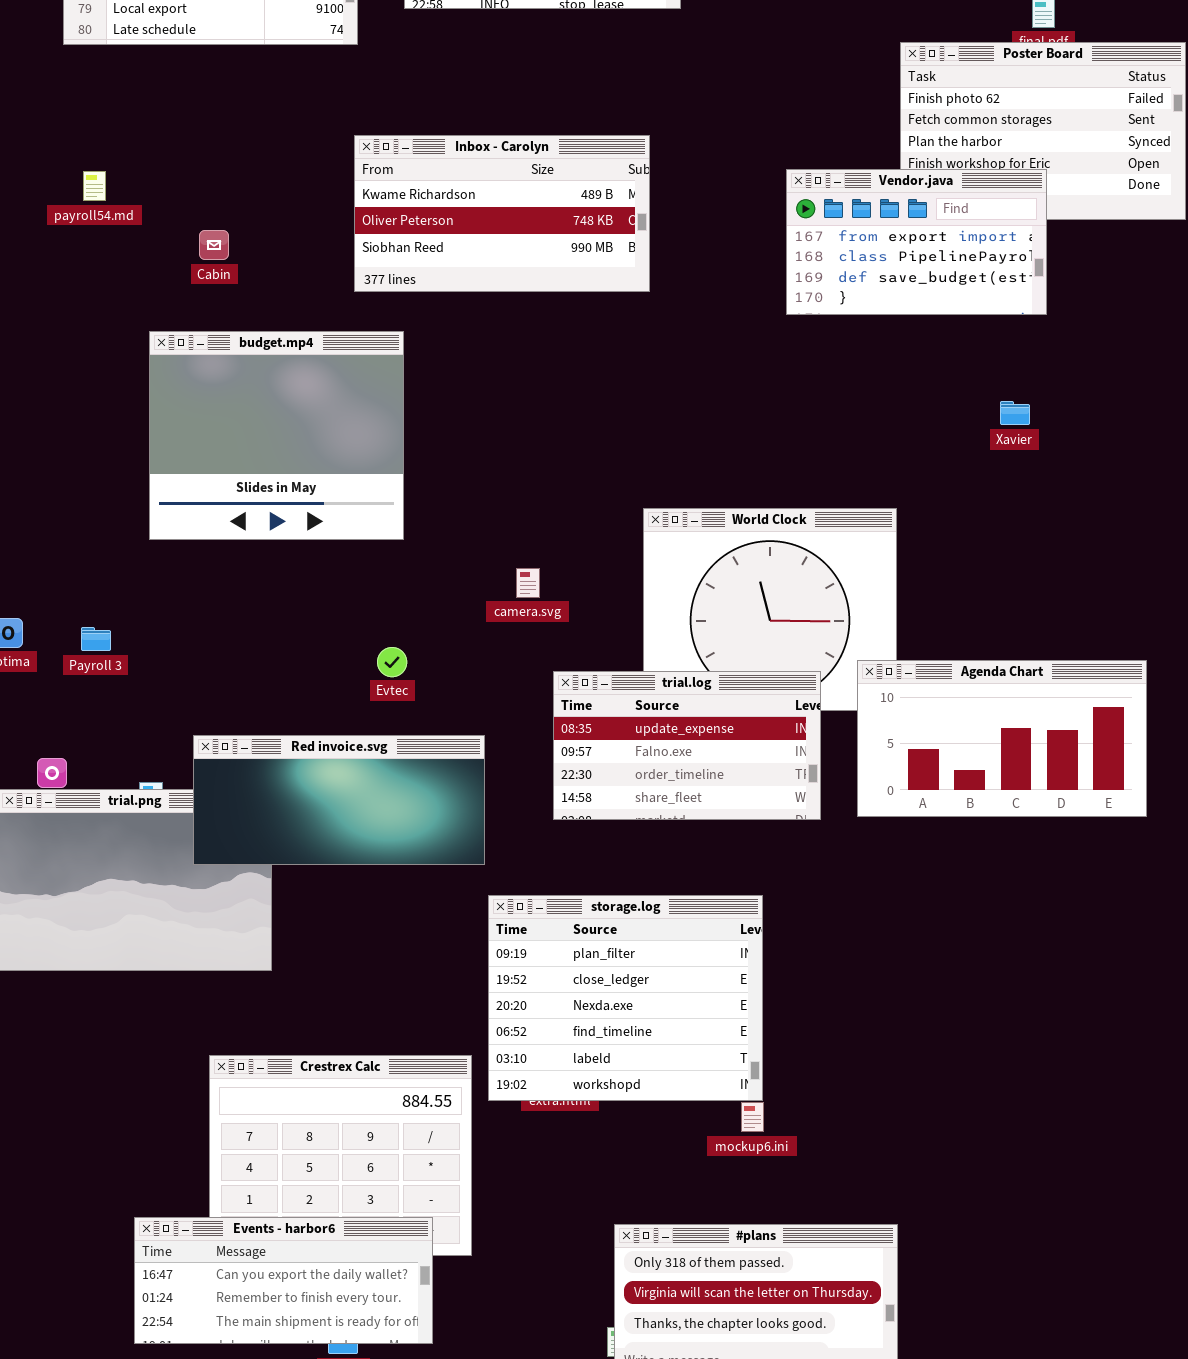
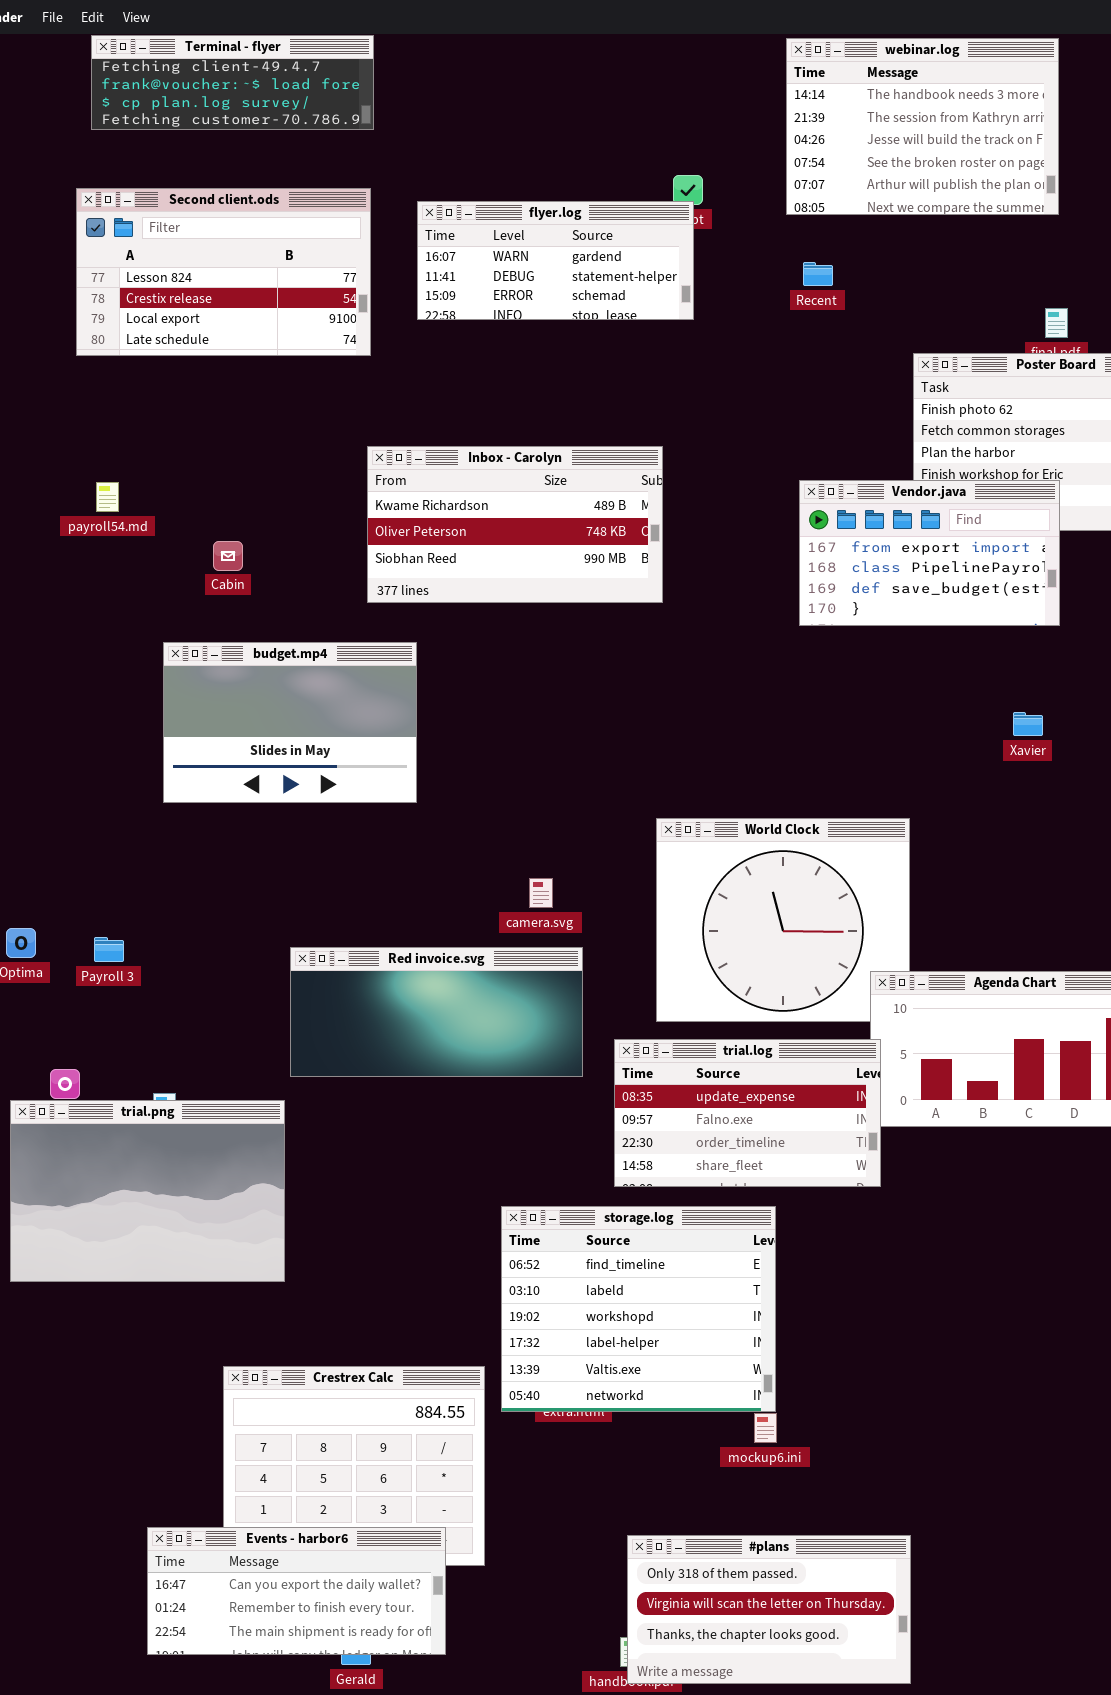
budget.mp4: [149,331,404,540] -> [163,642,417,803], resized
trial.log: [553,671,821,820] -> [614,1039,881,1187], moved
Red invoice.svg: [193,735,485,865] -> [290,947,583,1077], moved
storage.log: [488,895,763,1101] -> [501,1206,776,1412], scrolled down 3 rows

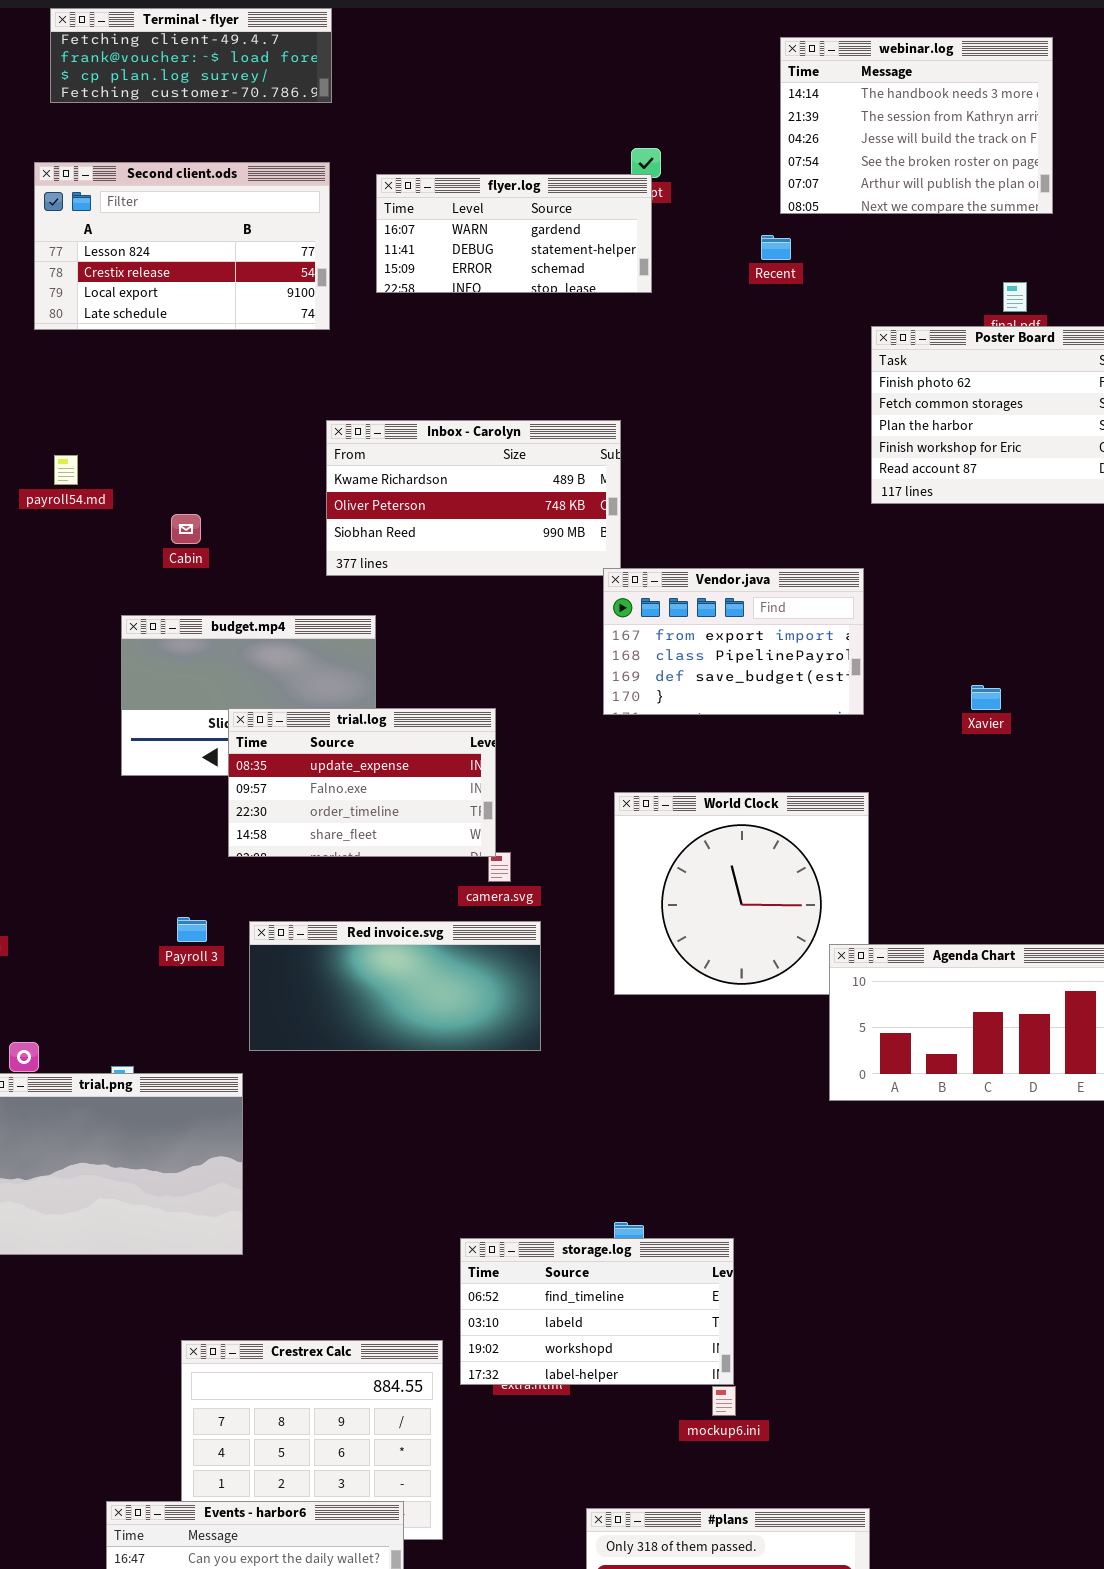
webinar.log: [786,38,1059,215] -> [780,37,1053,214], moved
Vendor.java: [799,480,1060,626] -> [603,568,864,715], moved
Payroll 3: [94,937,124,962] -> [177,917,207,942], moved
trial.log: [614,1039,881,1187] -> [228,708,496,857], moved
storage.log: [501,1206,776,1412] -> [460,1238,734,1385], resized

